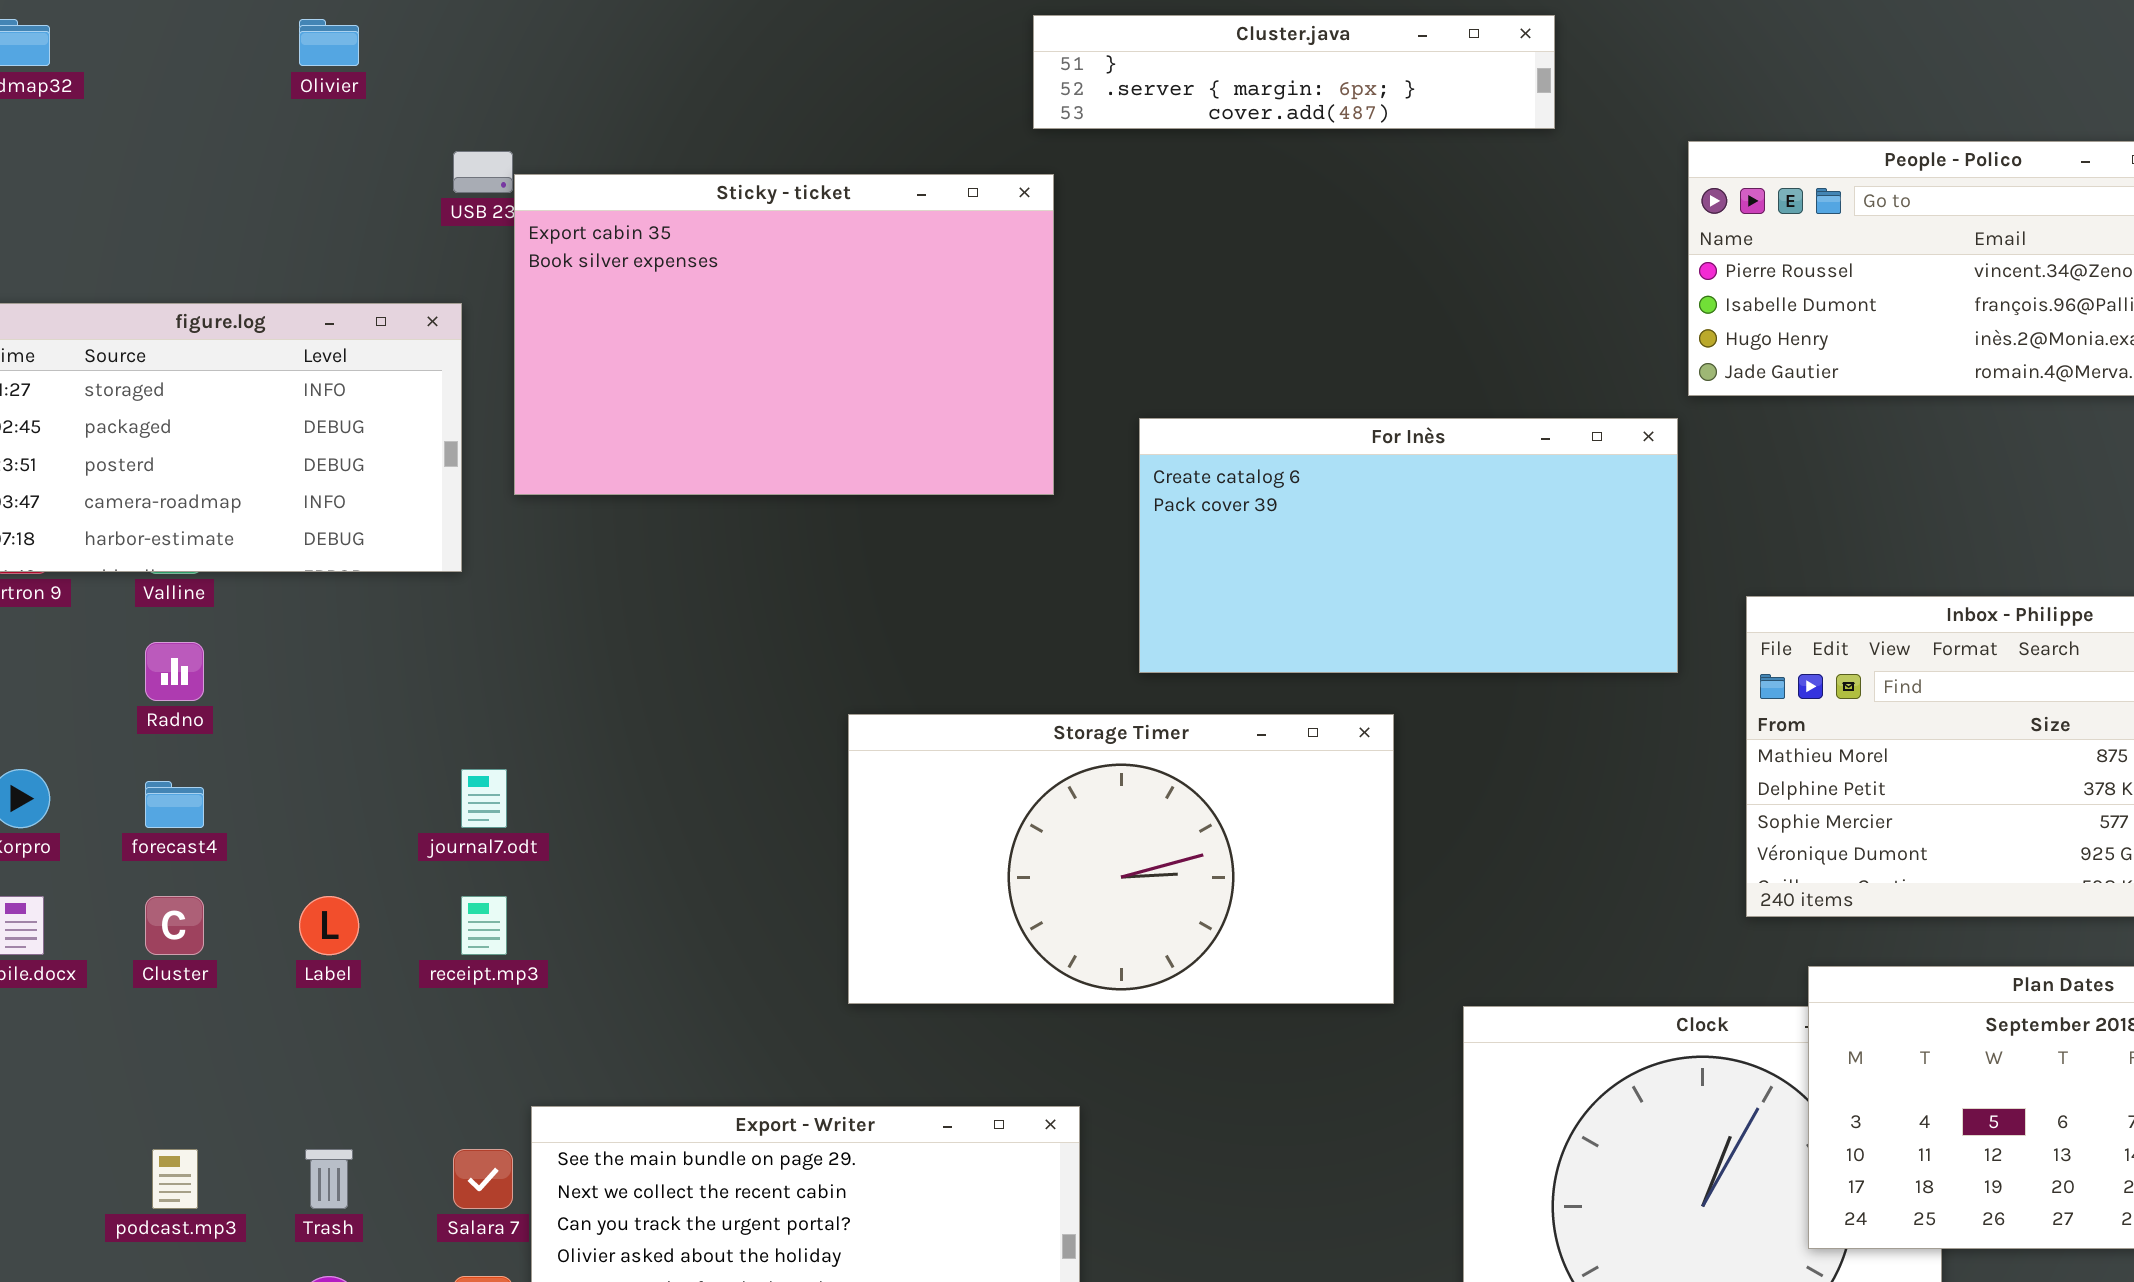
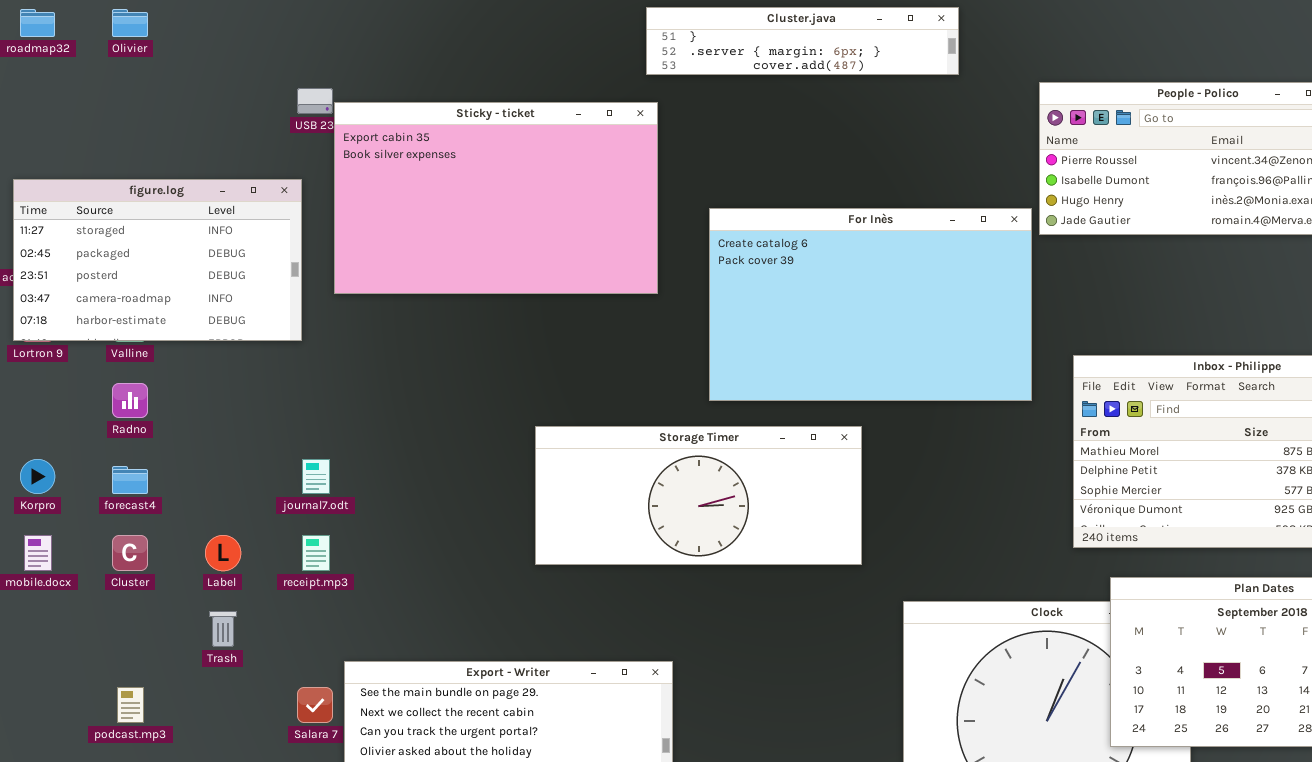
Olivier: [299,19,359,66] -> [112,9,148,37], moved
For Inès: [1139,418,1678,673] -> [709,208,1032,401], resized
Storage Timer: [848,714,1394,1004] -> [535,426,862,565], resized
Trash: [305,1149,353,1209] -> [209,611,237,647], moved

